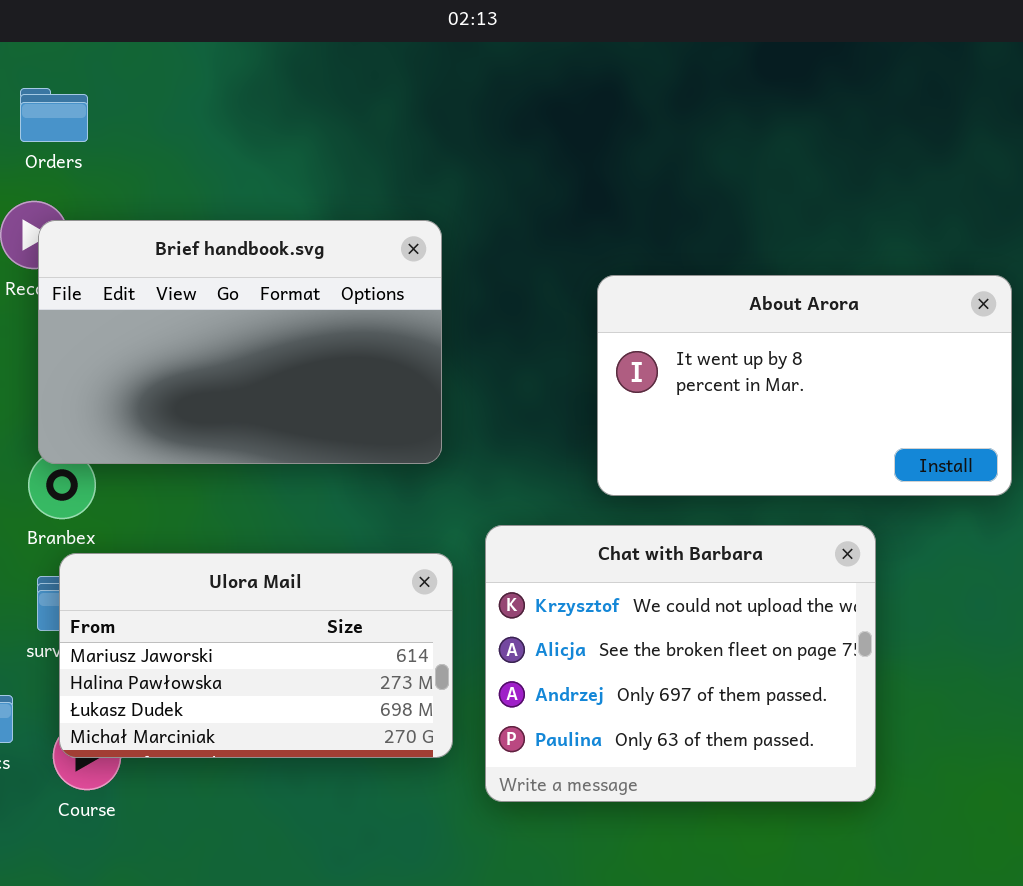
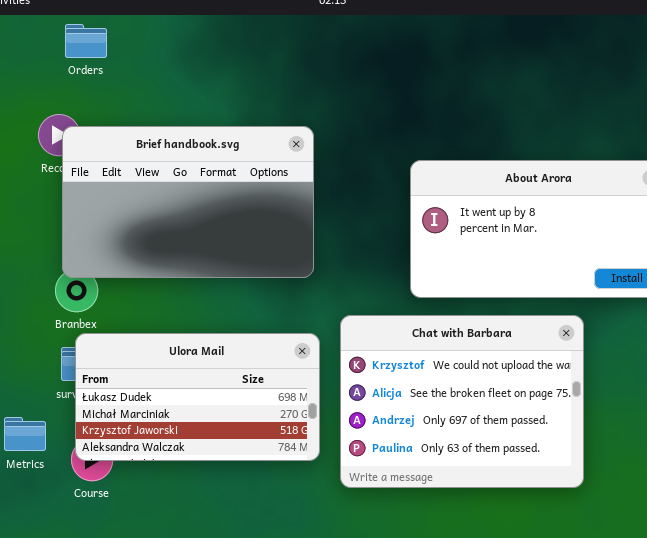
Orders: [20,88,88,142] -> [65,24,107,58], moved
Ulora Mail: [59,553,453,758] -> [75,333,320,461], scrolled down 2 rows

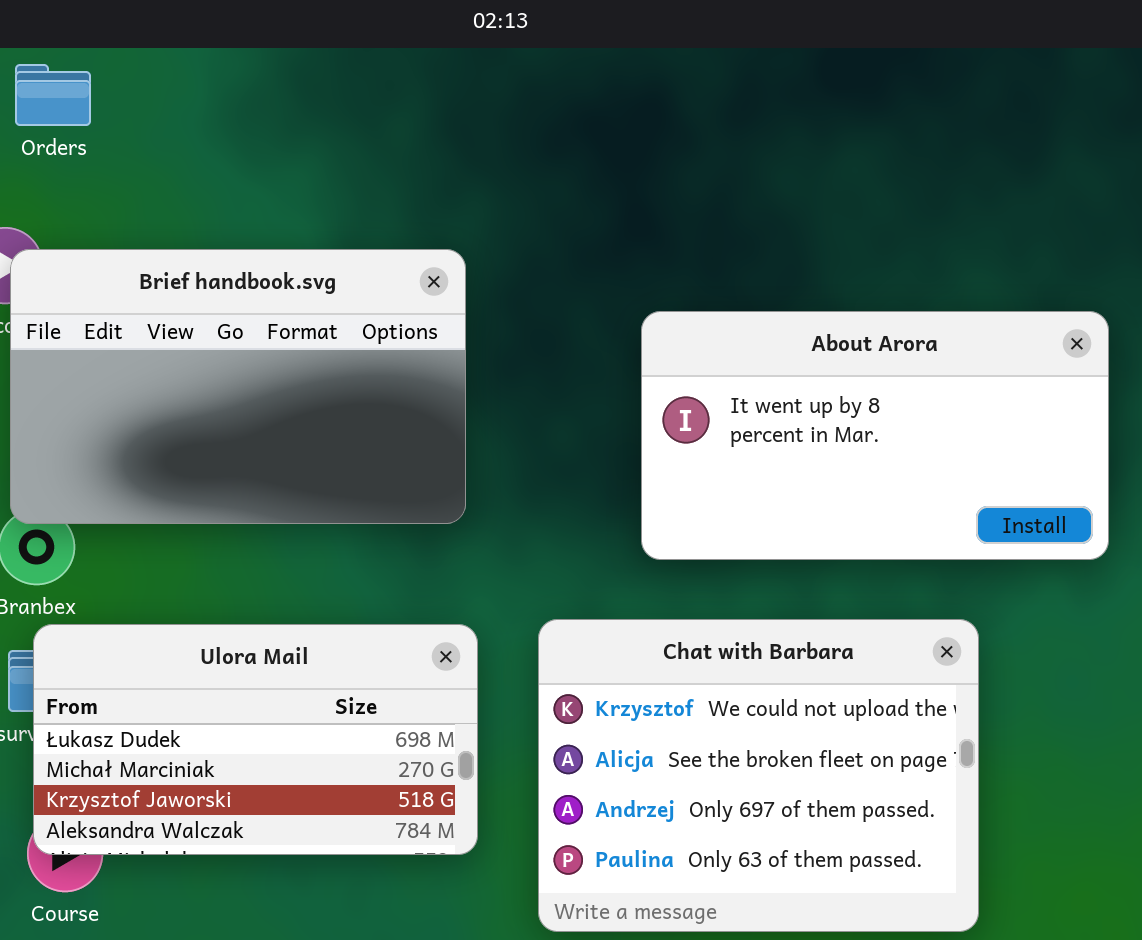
Chat with Barbara: [340,315,584,488] -> [538,619,979,932], moved

